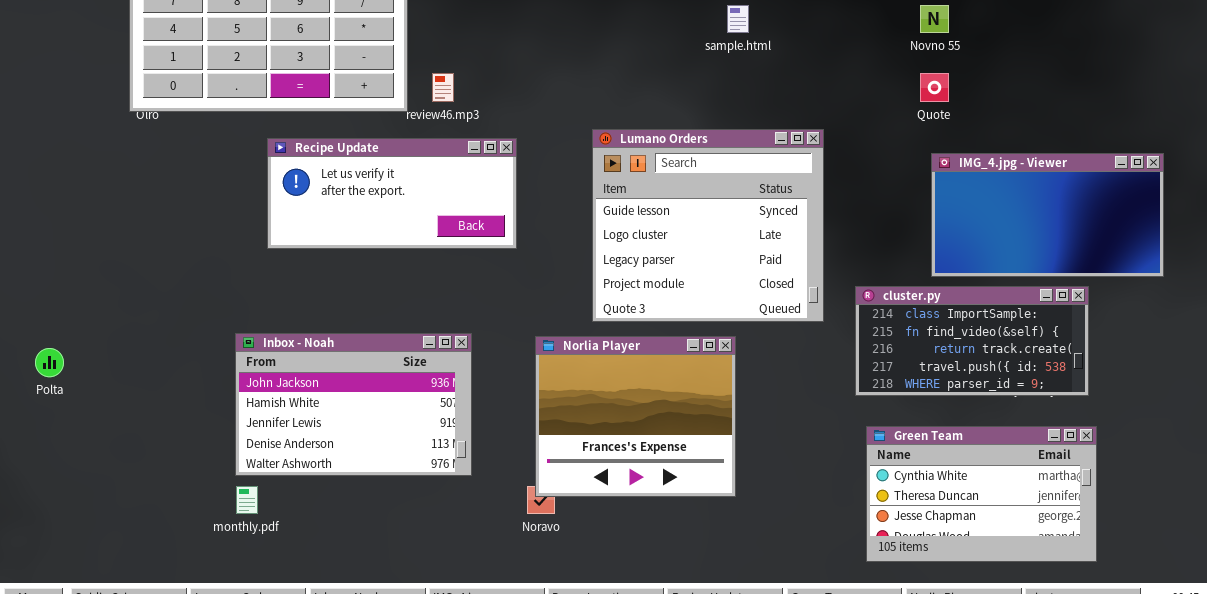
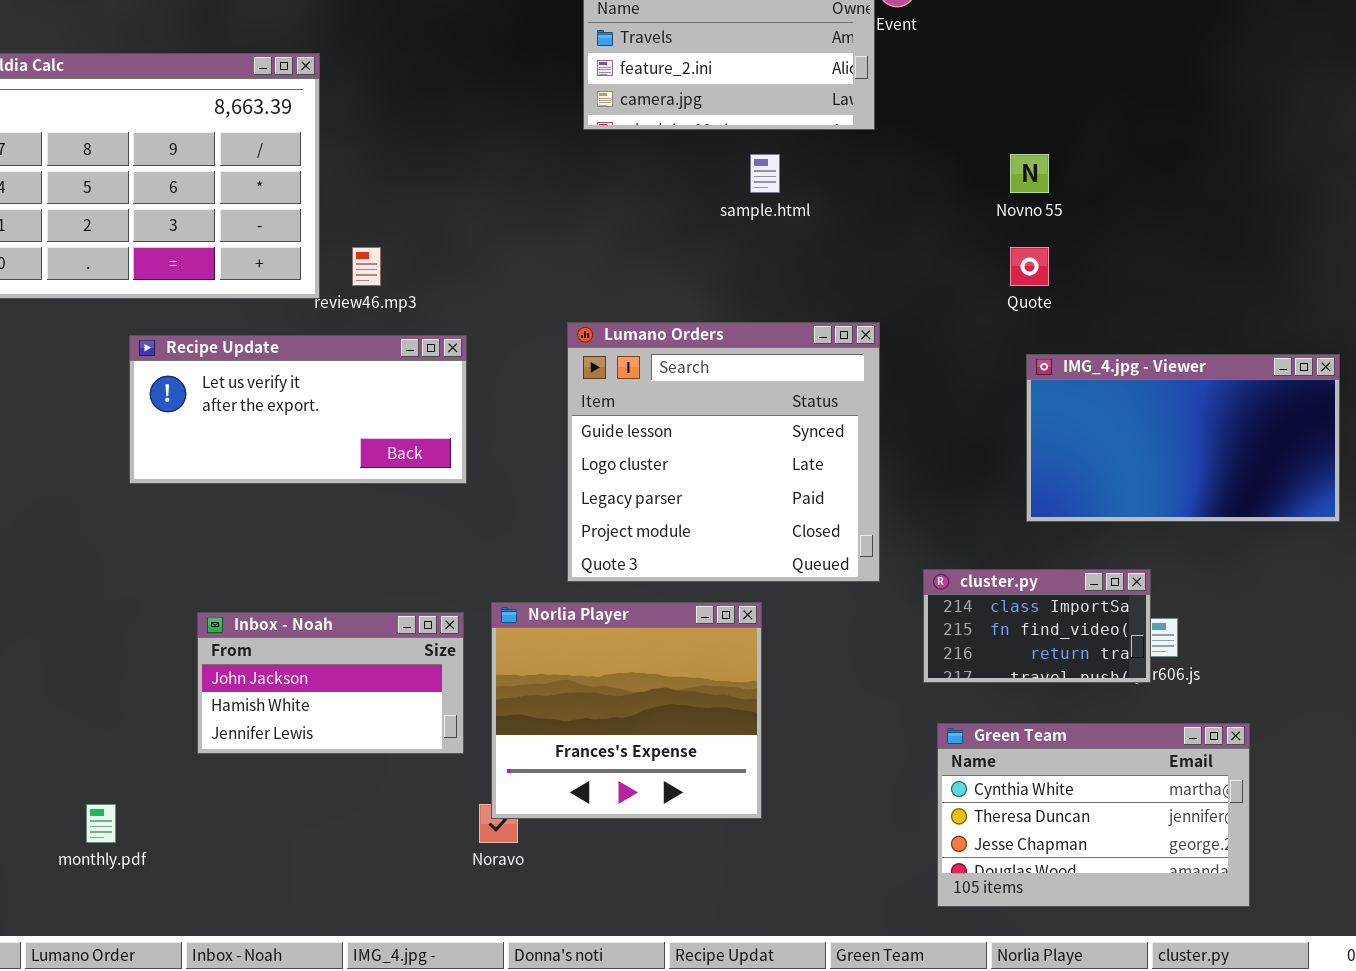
cluster.py: [855,286,1089,396] -> [923,569,1151,683], resized
Inbox - Noah: [235,333,472,476] -> [197,612,464,754], moved, resized

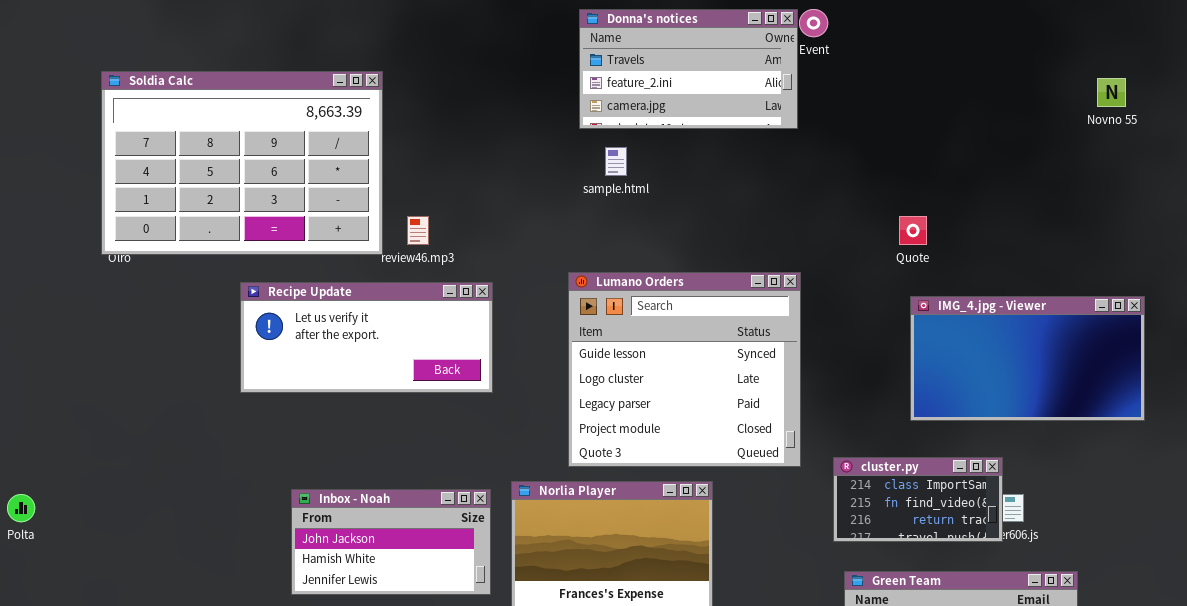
sample.html: [750,154,780,193] -> [605,147,627,176], moved
Novno 55: [1010,154,1049,193] -> [1097,78,1126,107], moved

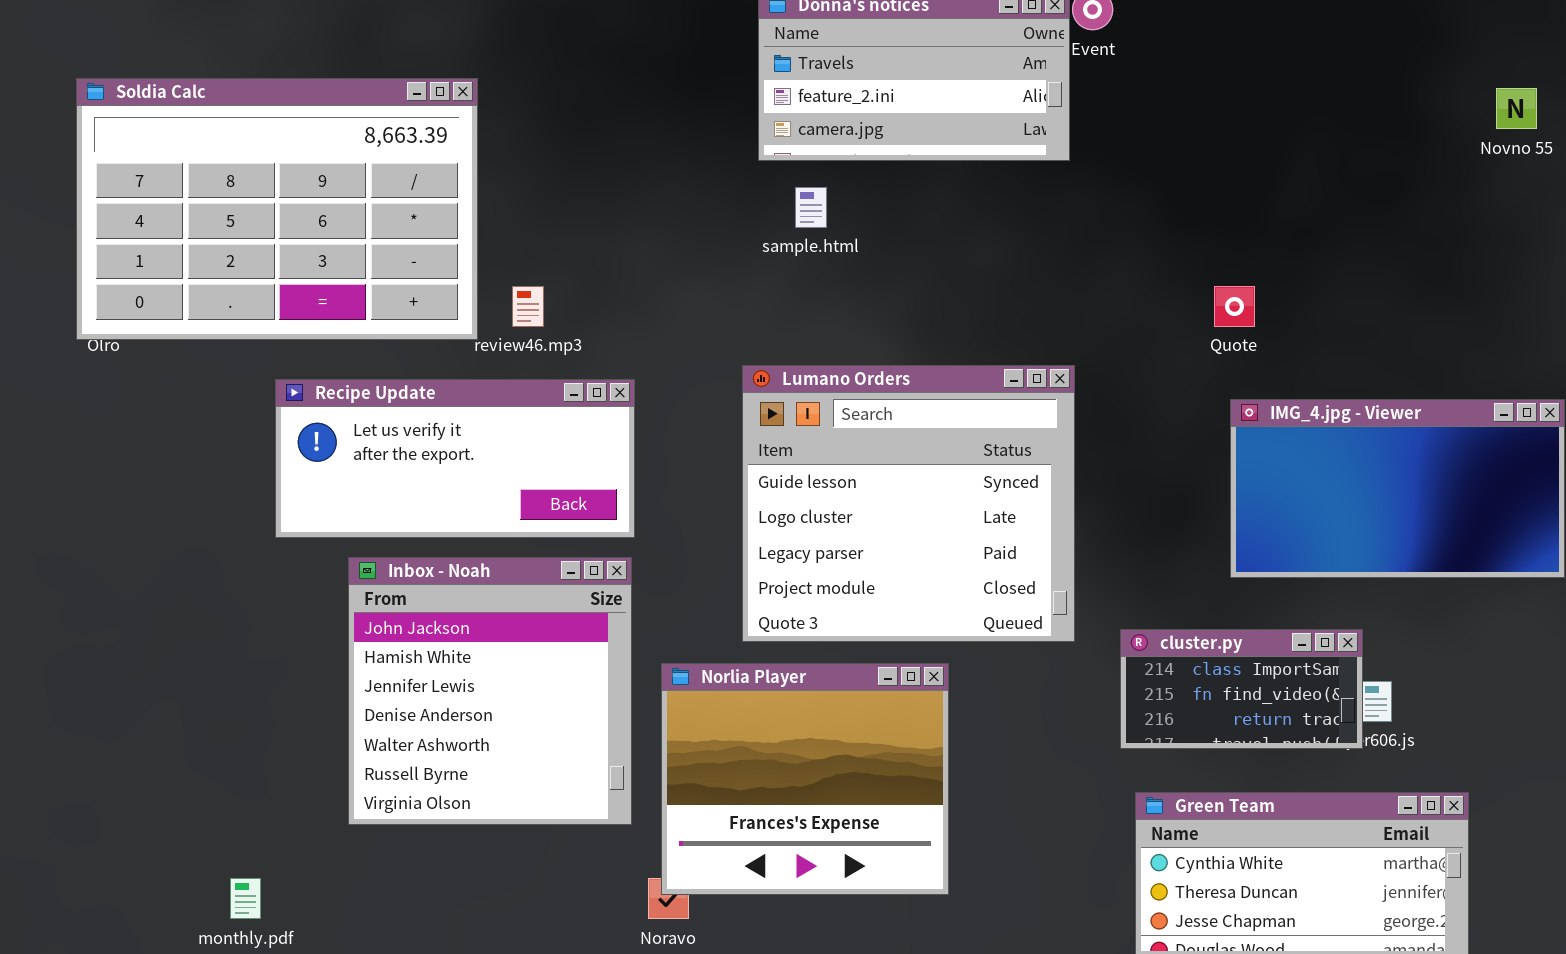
Inbox - Noah: [291,489,491,595] -> [348,557,632,825], resized

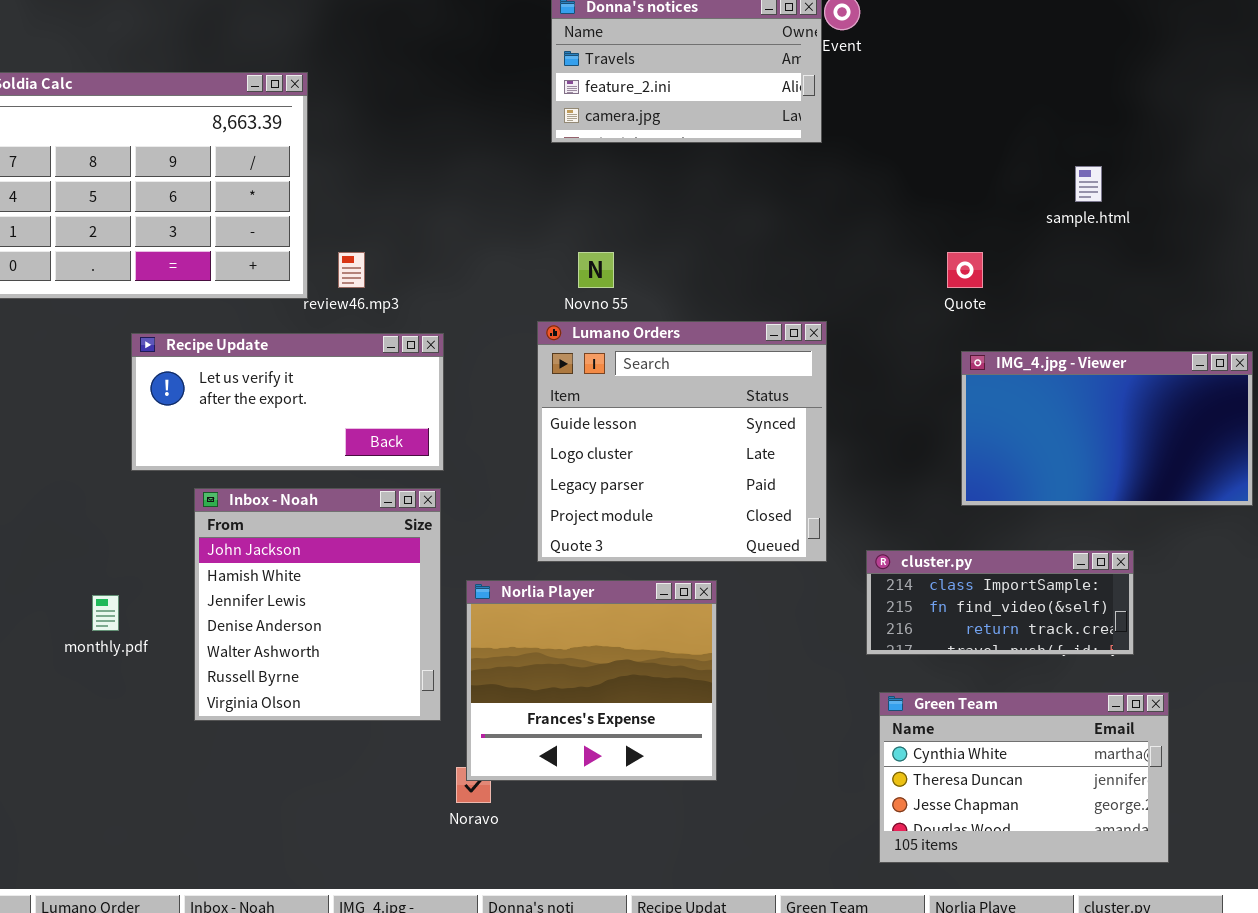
Novno 55: [1496,88,1537,129] -> [578,252,614,288], moved
sample.html: [795,187,827,228] -> [1075,166,1102,202], moved
cluster.py: [1120,629,1363,749] -> [866,550,1134,655], resized
monthly.pdf: [230,878,261,919] -> [92,595,119,631], moved

